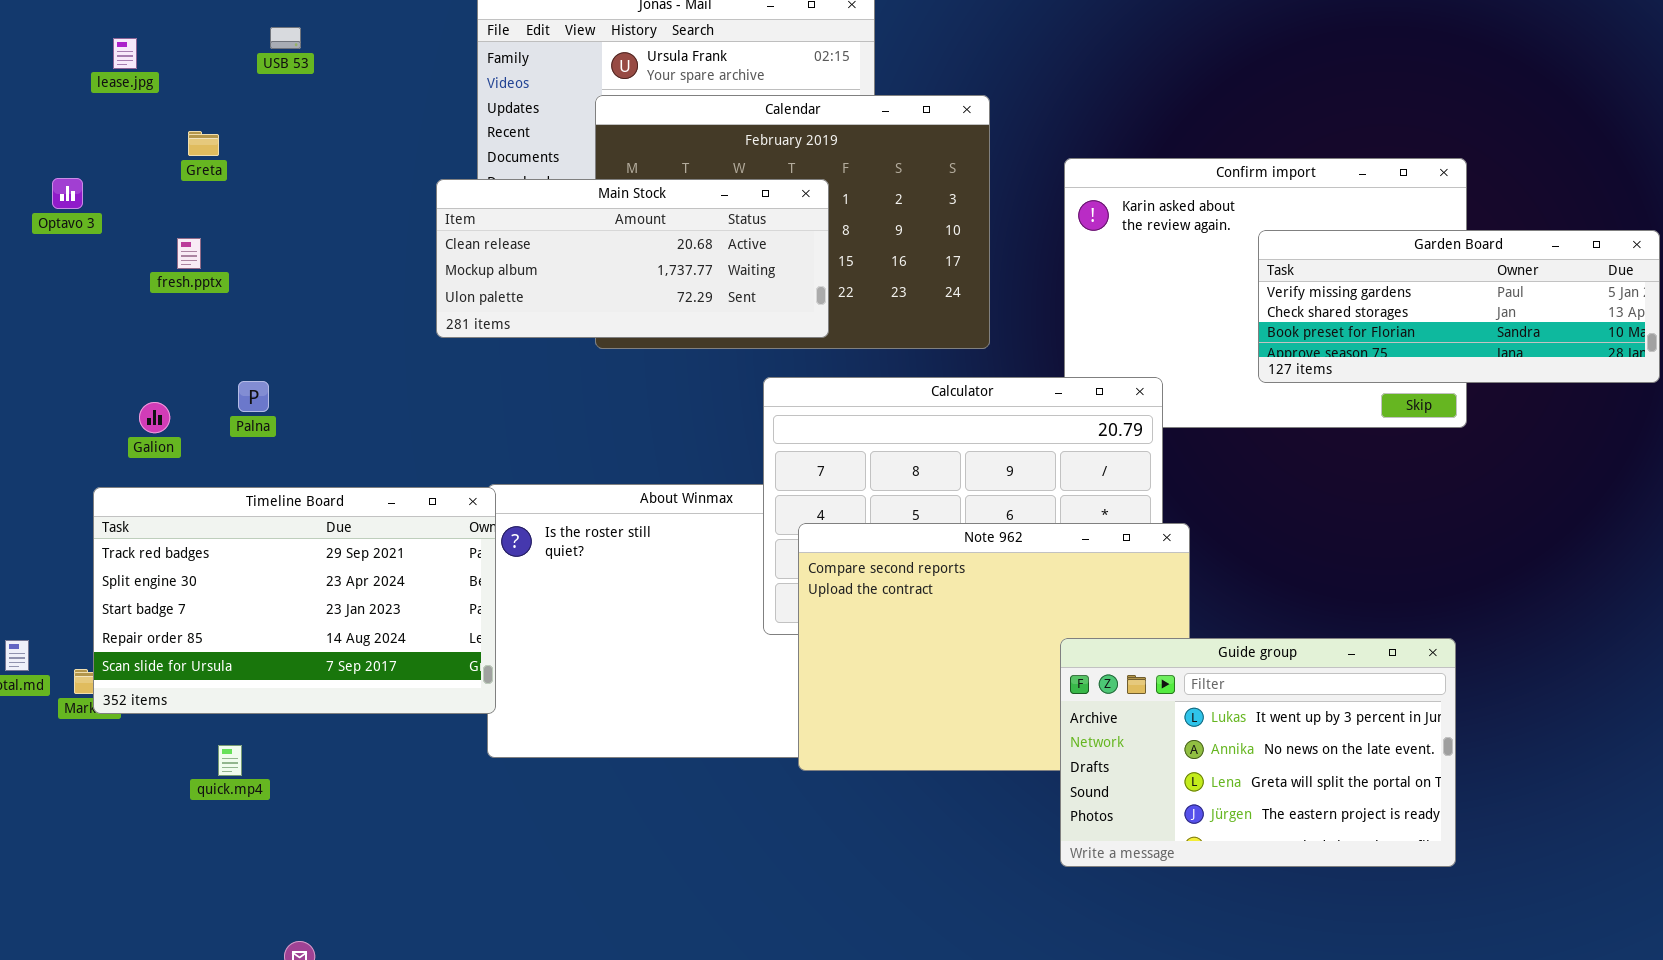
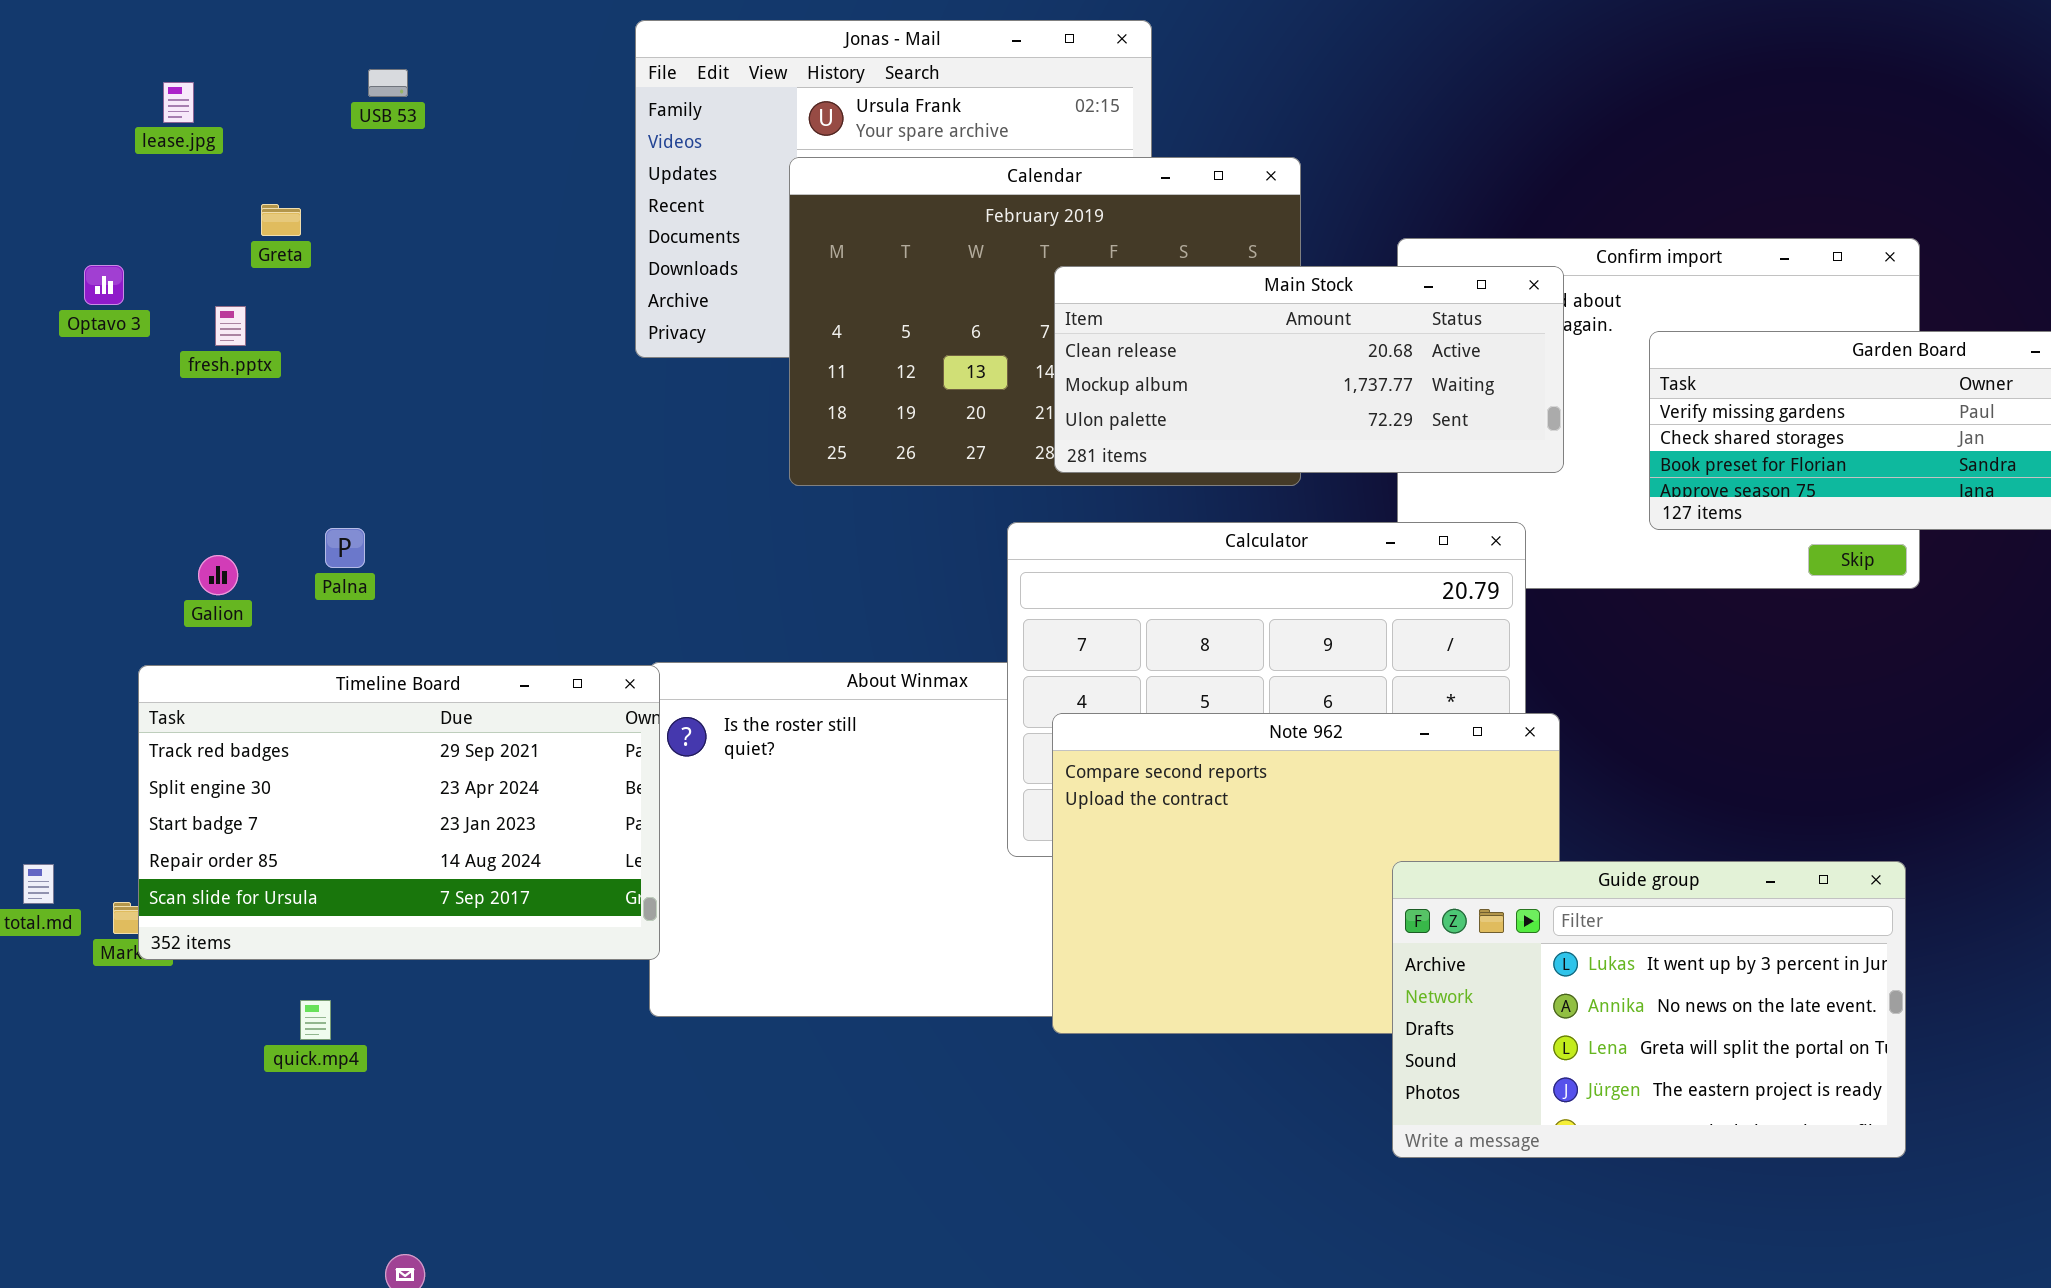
Main Stock: [436,179,829,338] -> [1054,266,1564,473], moved
fresh.pptx: [177,238,201,269] -> [215,306,246,346], moved

